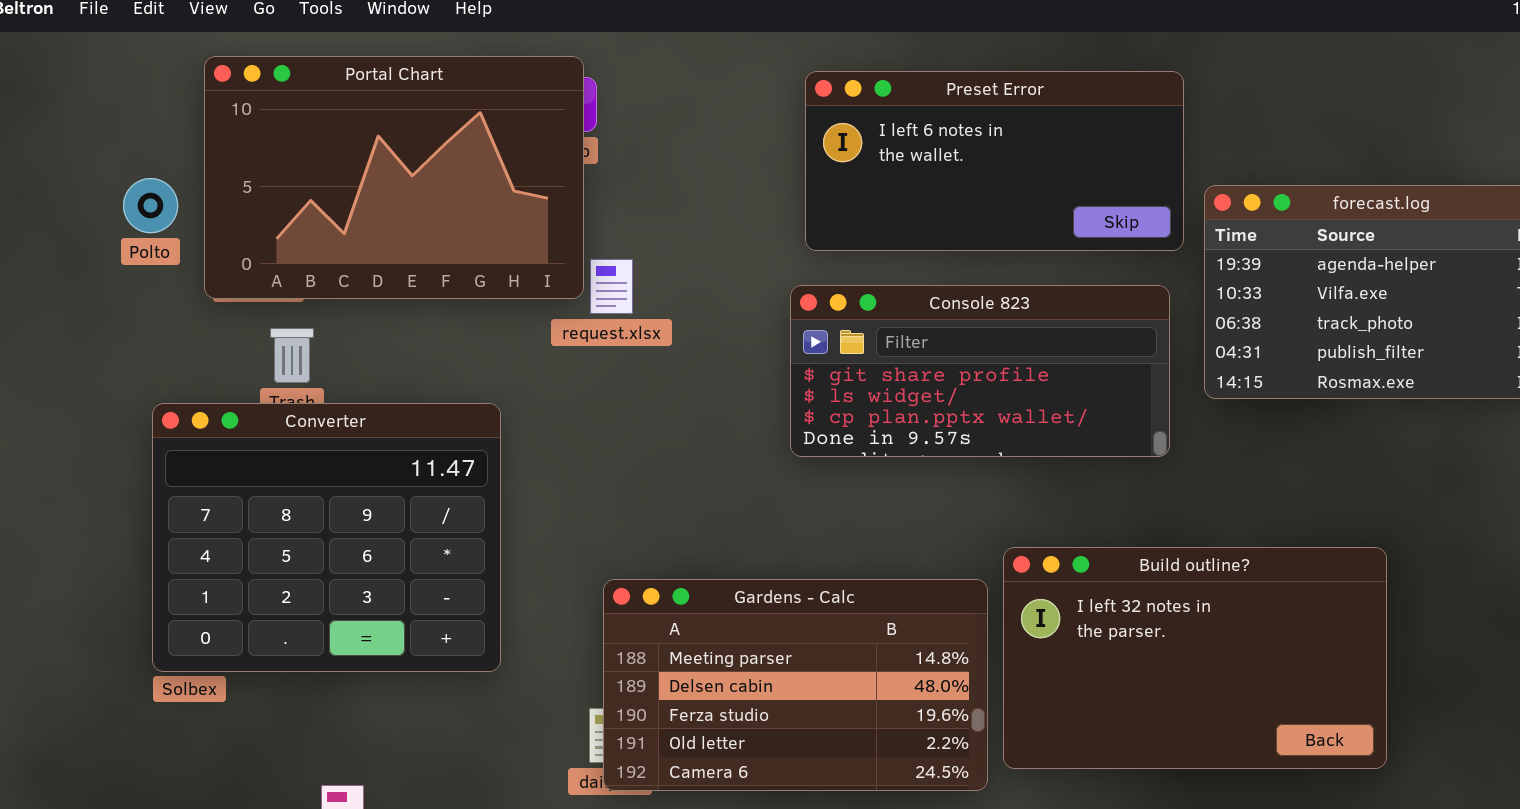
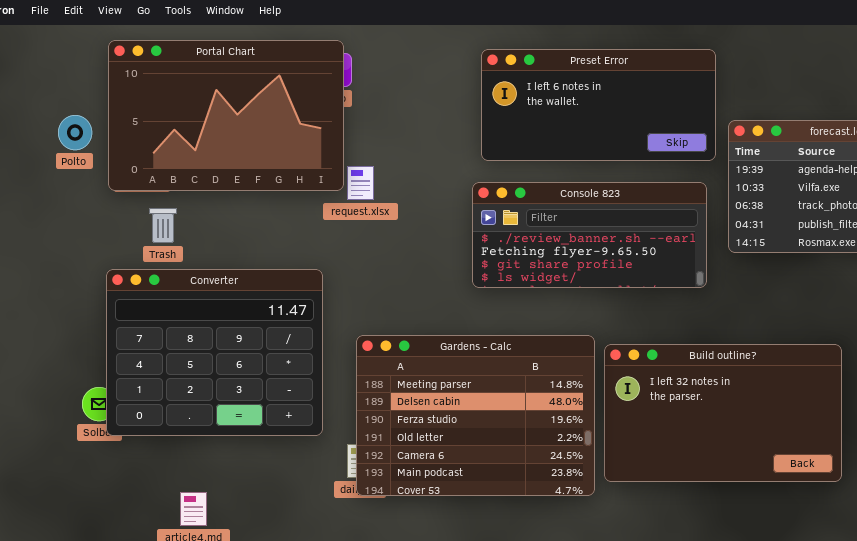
Console 823: [790,285,1170,457] -> [472,182,707,288], scrolled up 2 rows
Converter: [152,403,501,672] -> [106,269,323,436], moved
Gardens - Calc: [603,579,988,791] -> [356,335,595,496], resized

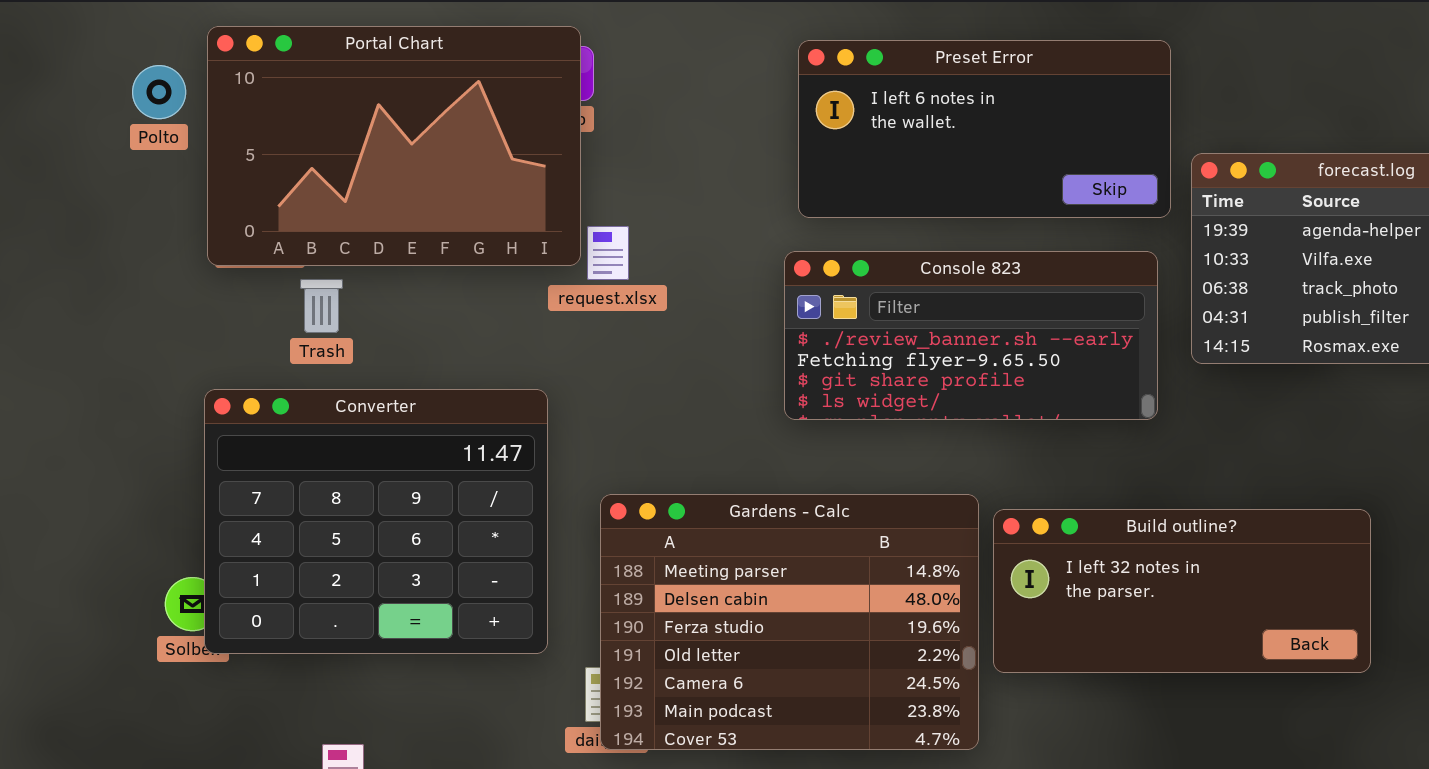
Polto: [58,115,92,150] -> [132,65,186,119], moved
Trash: [149,208,177,243] -> [300,279,343,333], moved
Build outline?: [604,344,842,482] -> [993,509,1371,673], resized

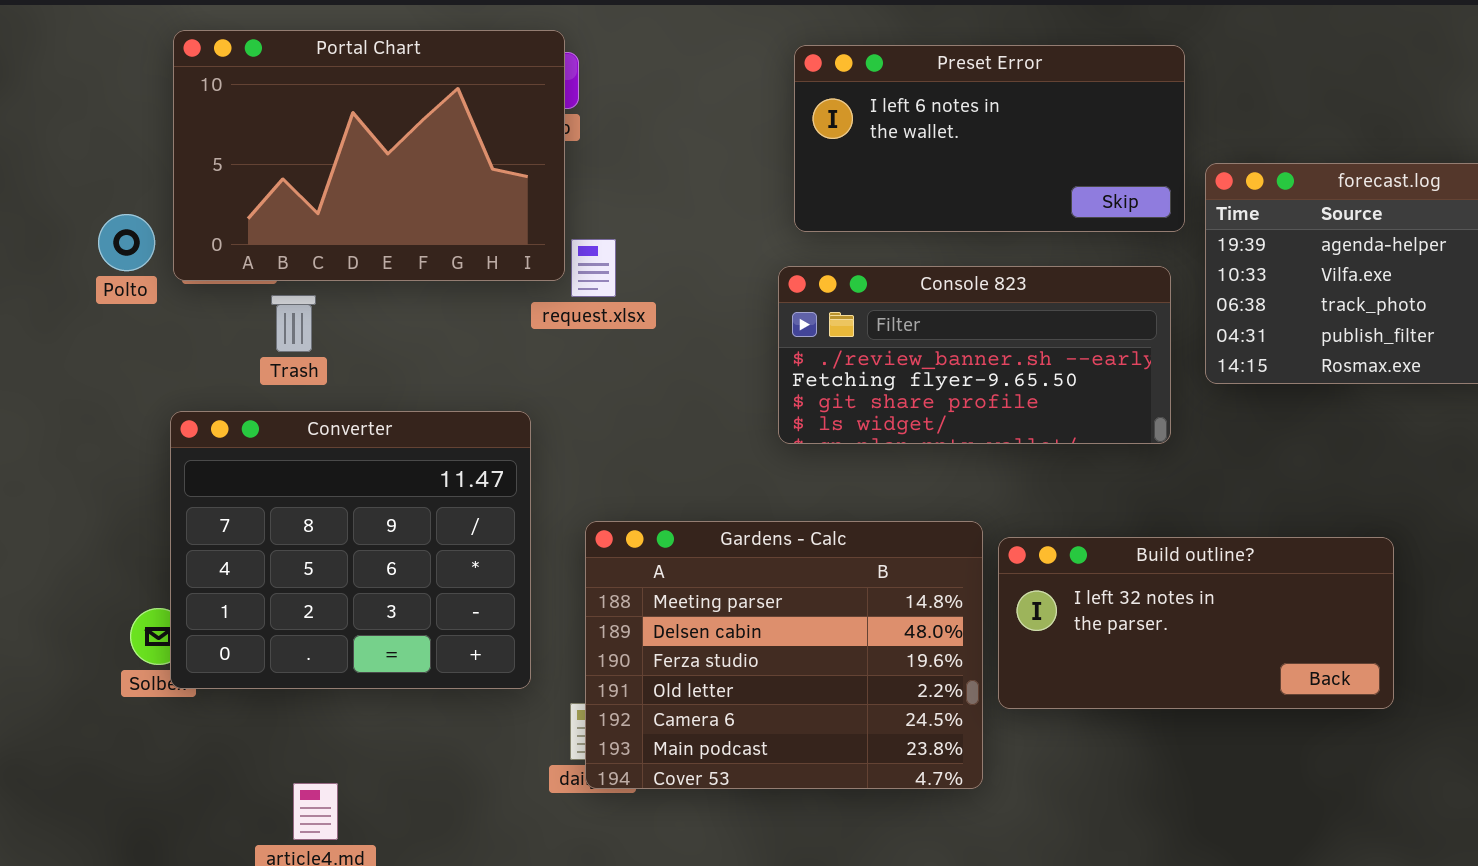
Polto: [132,65,186,119] -> [98,214,155,271], moved

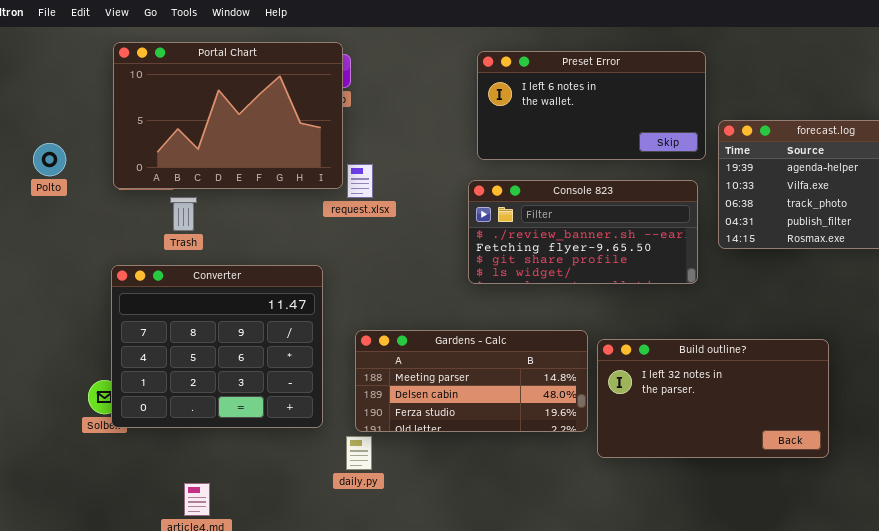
Polto: [98,214,155,271] -> [33,143,66,176], moved
Gardens - Calc: [585,521,983,789] -> [355,330,588,432], resized
Build outline?: [998,537,1394,709] -> [597,339,829,458], resized

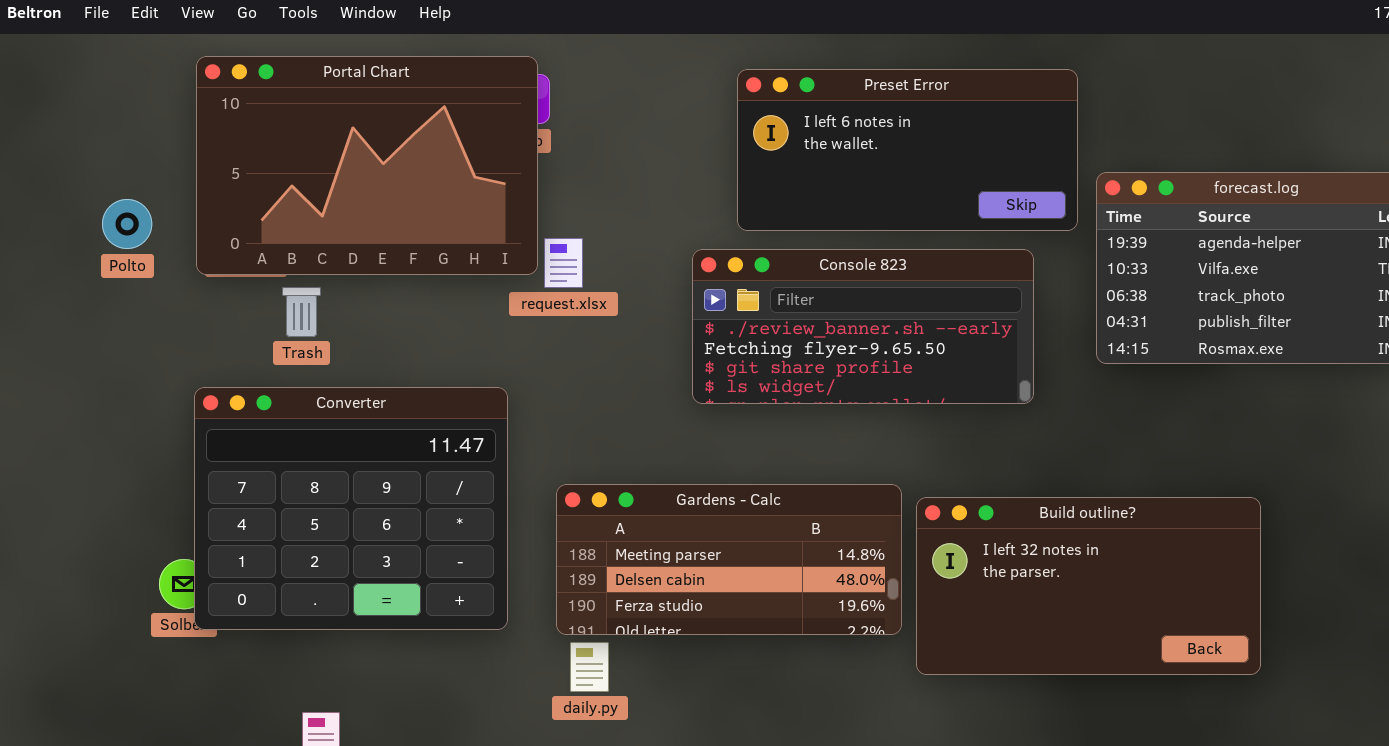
Polto: [33,143,66,176] -> [102,199,152,249], moved
Console 823: [468,180,698,284] -> [692,249,1034,404], moved
daily.py: [346,436,372,470] -> [570,642,609,692], moved

